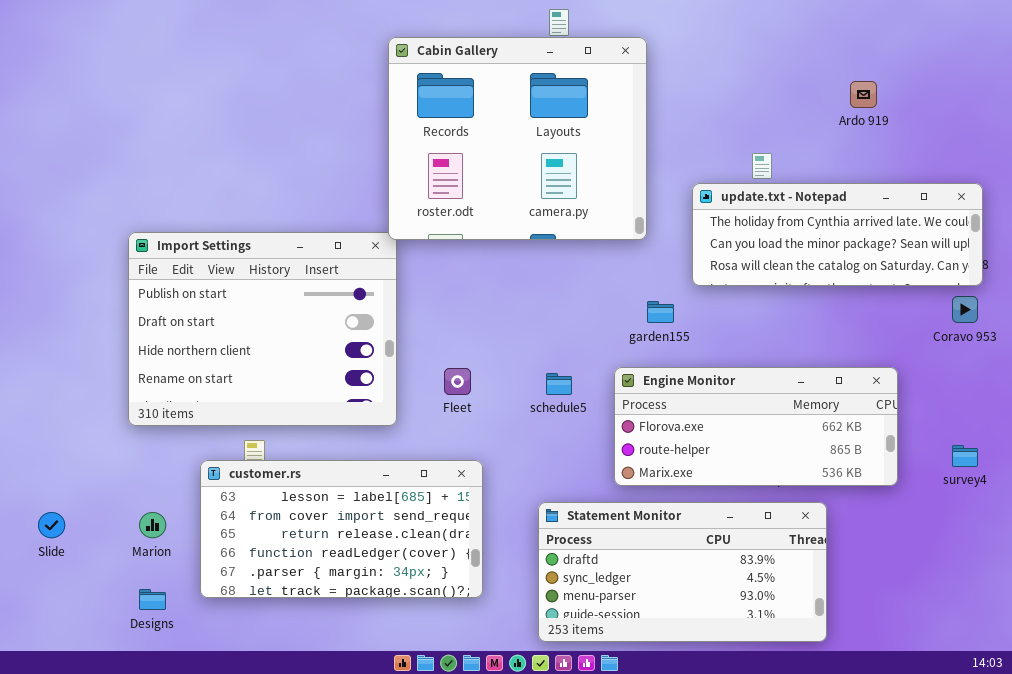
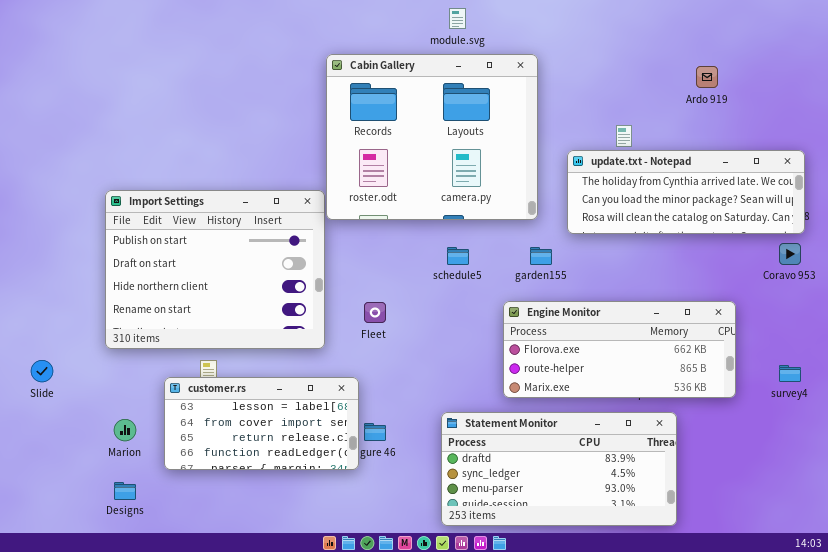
Cabin Gallery: [388,37,647,240] -> [326,54,538,220], moved
schedule5: [546,373,572,395] -> [447,247,469,265], moved
customer.rs: [200,460,483,598] -> [164,377,359,470], resized
Slide: [38,512,65,538] -> [31,360,53,382], moved

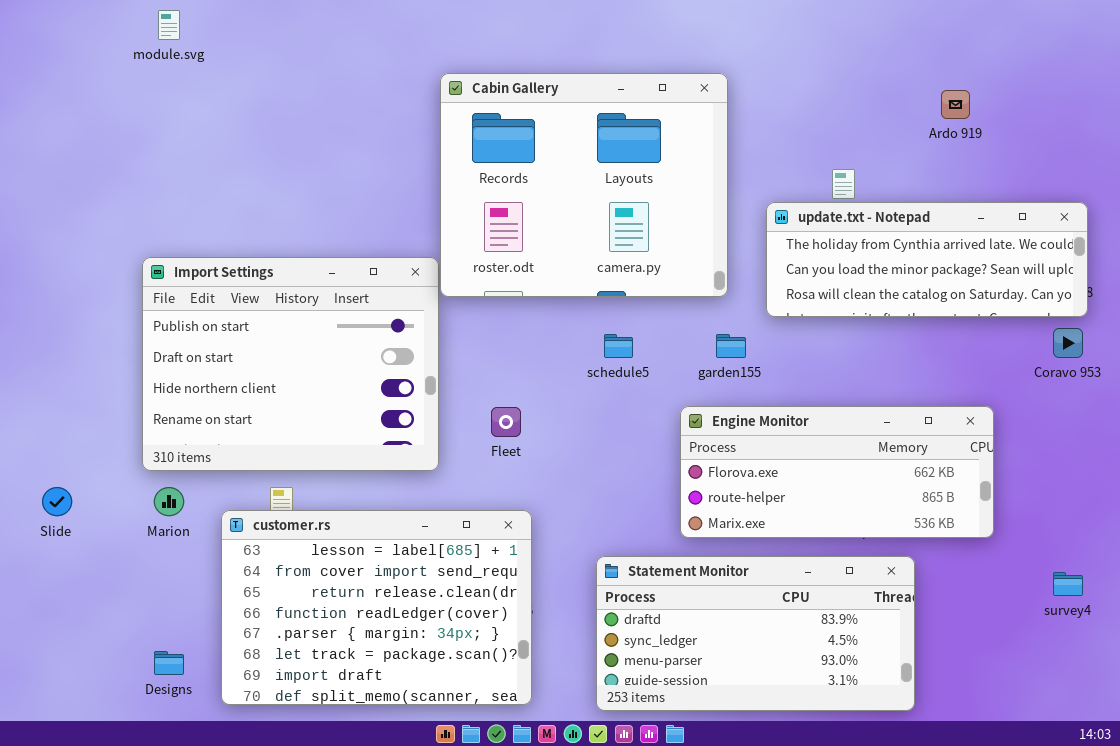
module.svg: [449,8,466,29] -> [158,10,180,40], moved
survey4: [779,365,801,382] -> [1053,572,1083,596], moved
customer.rs: [164,377,359,470] -> [221,510,532,705], resized
Marion: [114,419,136,441] -> [154,487,184,516], moved

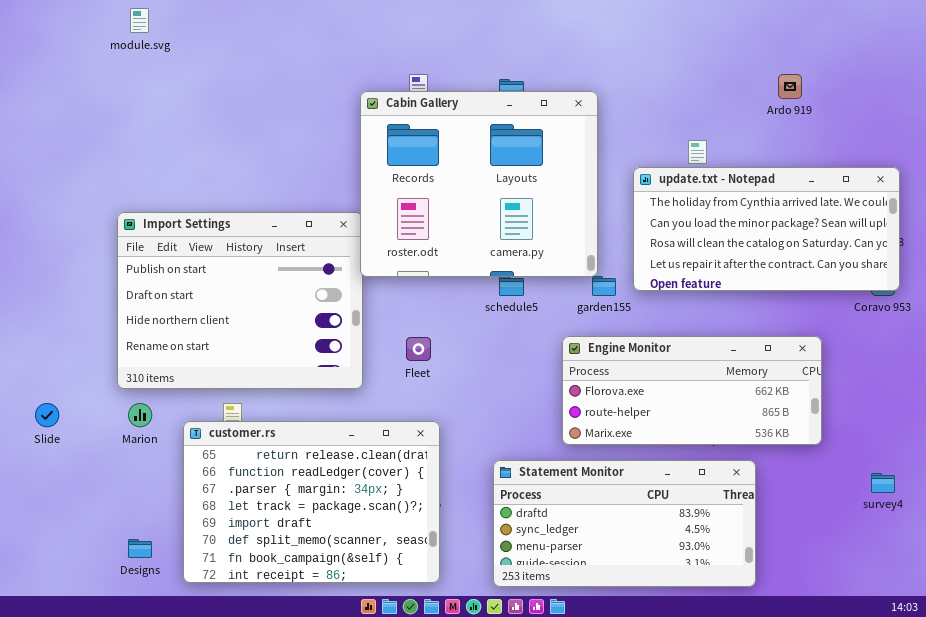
Cabin Gallery: [440,73,728,297] -> [360,91,598,277], moved
update.txt - Notepad: [766,202,1088,317] -> [633,167,900,291], resized
customer.rs: [221,510,532,705] -> [183,421,440,583], scrolled down 2 rows

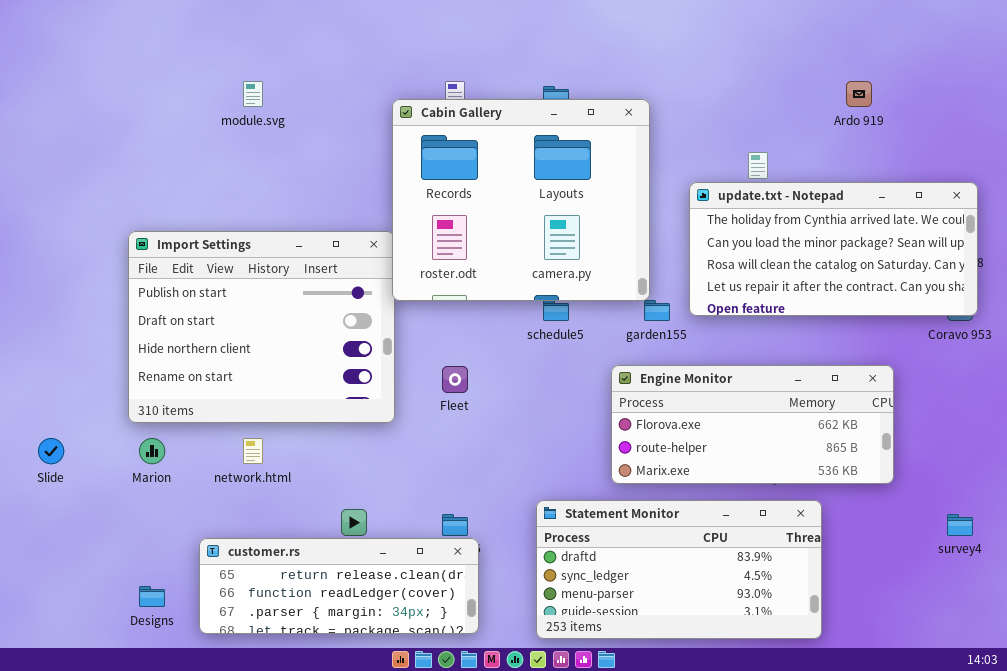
module.svg: [130,8,149,33] -> [243,81,263,107], moved
customer.rs: [183,421,440,583] -> [199,538,479,634], resized

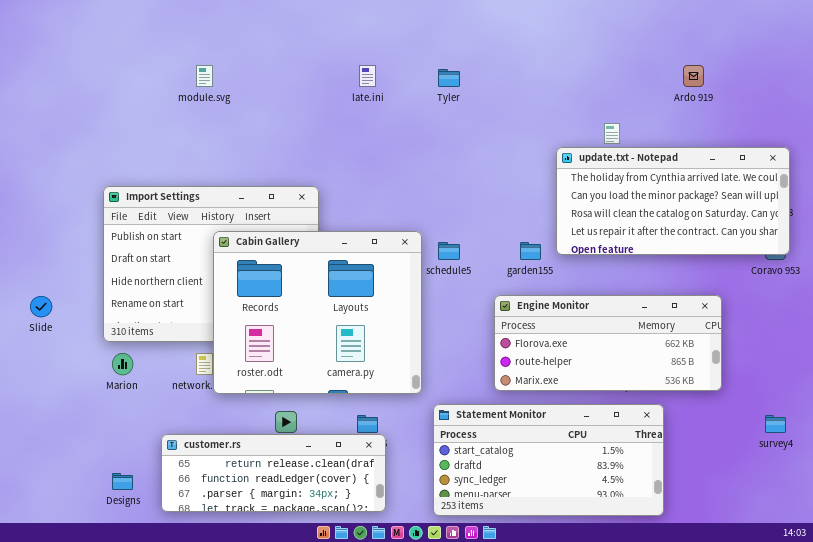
Cabin Gallery: [392,99,650,301] -> [213,231,422,394], moved
Slide: [38,438,64,464] -> [30,296,52,317], moved
Statement Monitor: [536,500,822,639] -> [433,404,664,516], scrolled up 1 row

